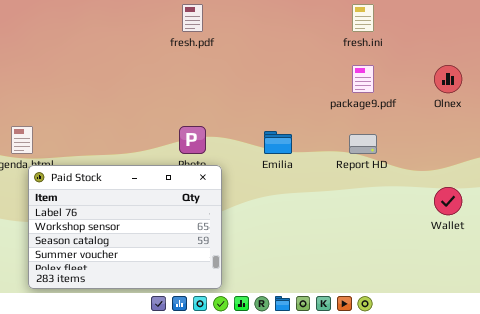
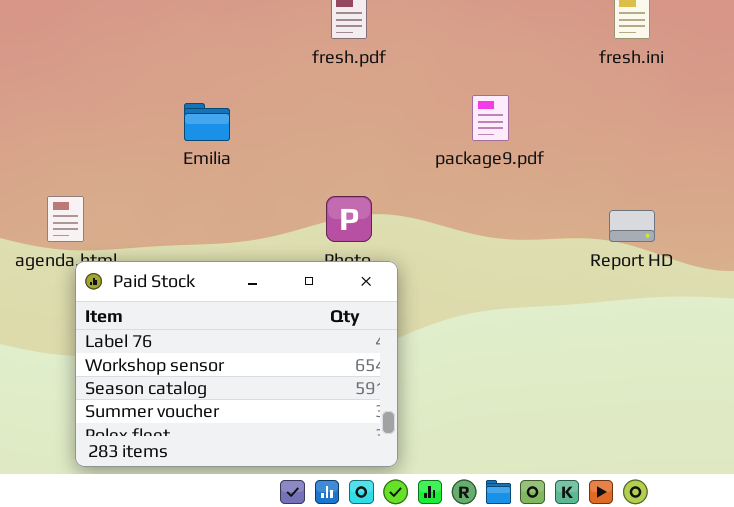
package9.pdf: [352,65,374,93] -> [472,95,509,141], moved
Emilia: [264,131,292,154] -> [184,103,230,141], moved

